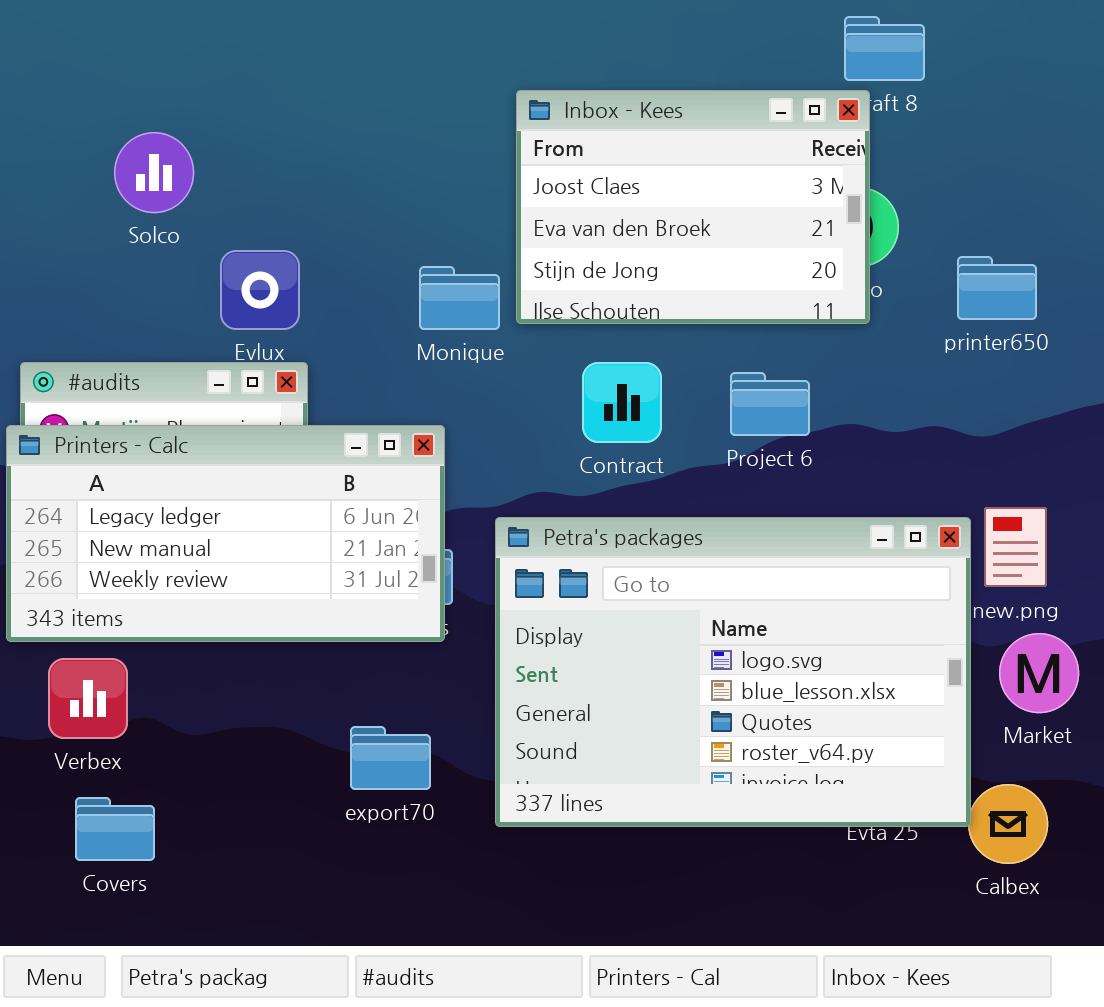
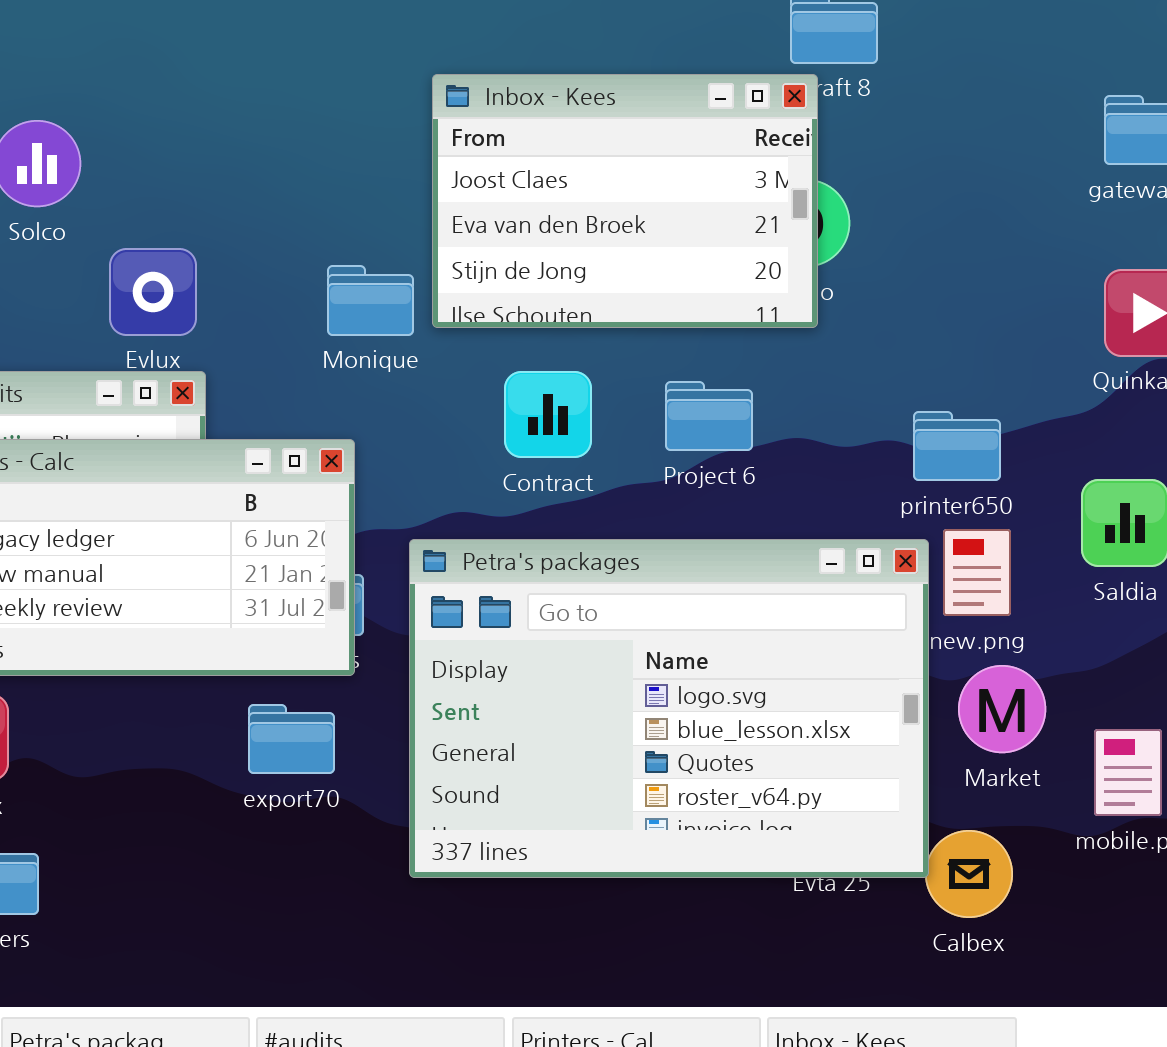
printer650: [957,256,1037,320] -> [913,411,1001,481], moved
export70: [350,726,431,790] -> [248,704,335,774], moved

